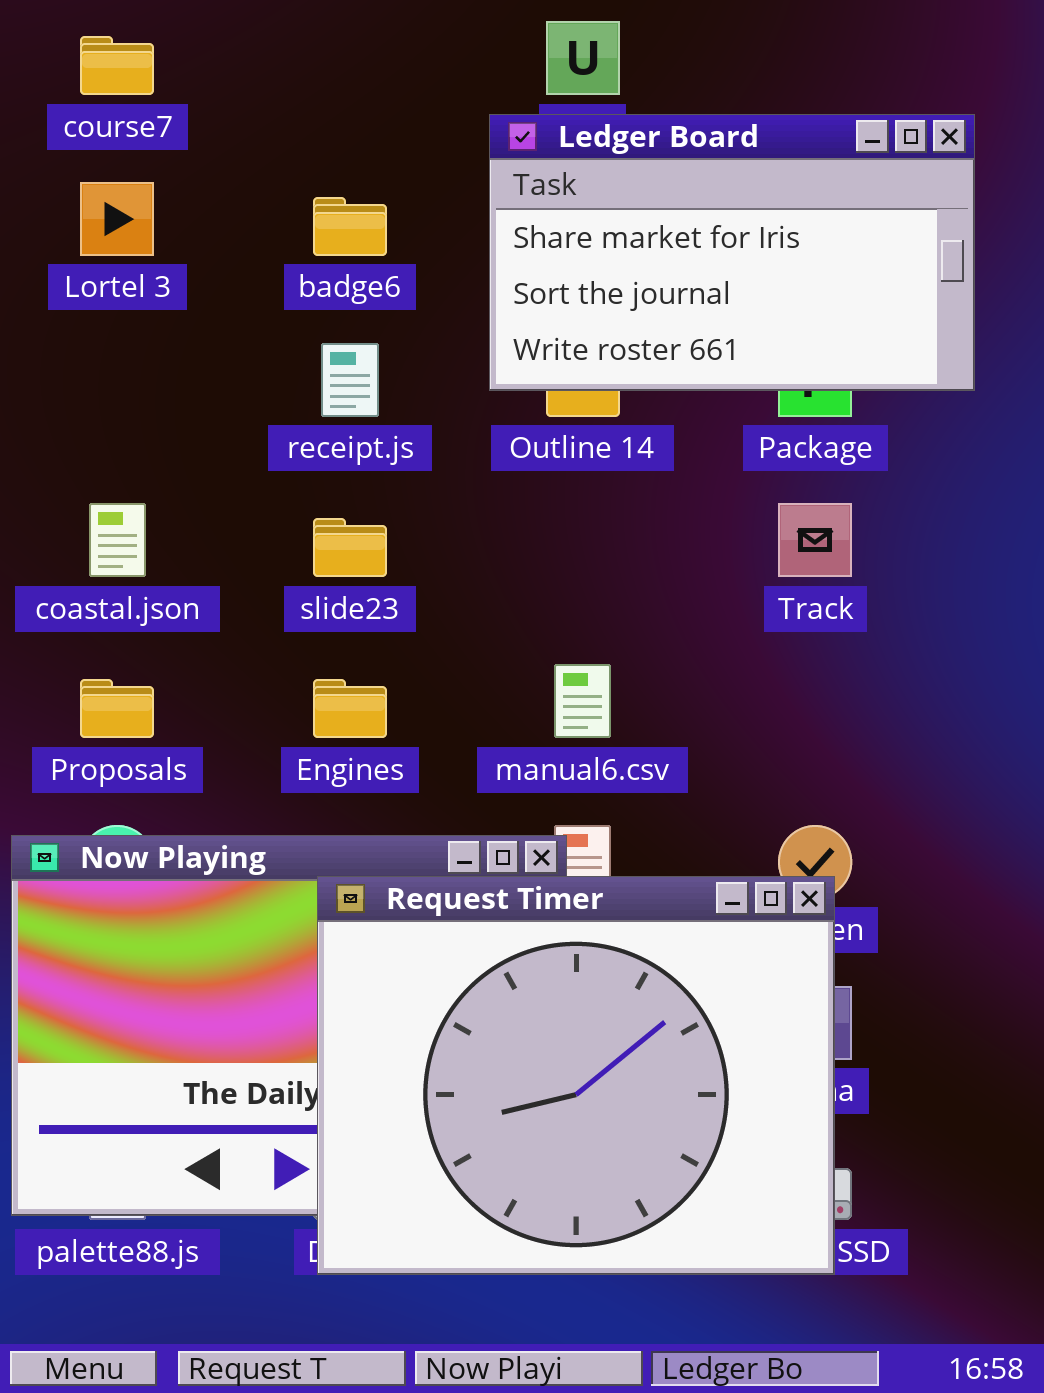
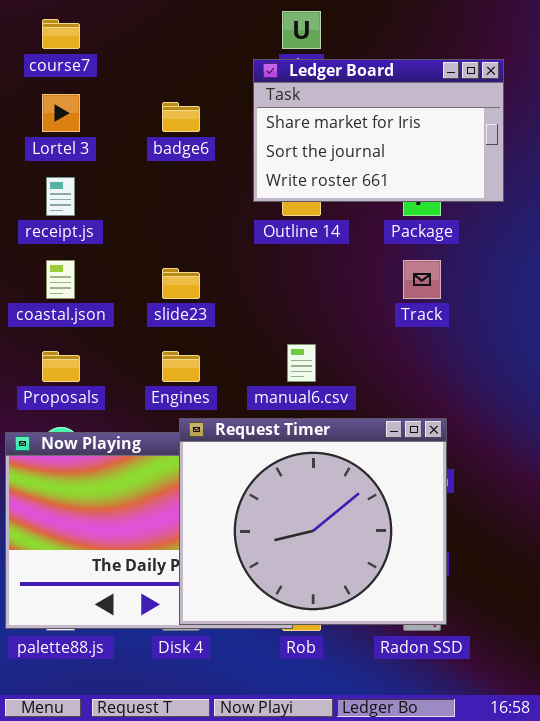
receipt.js: [321,343,379,417] -> [46,177,75,216], moved
Request Timer: [317,876,835,1275] -> [179,418,447,625], moved

